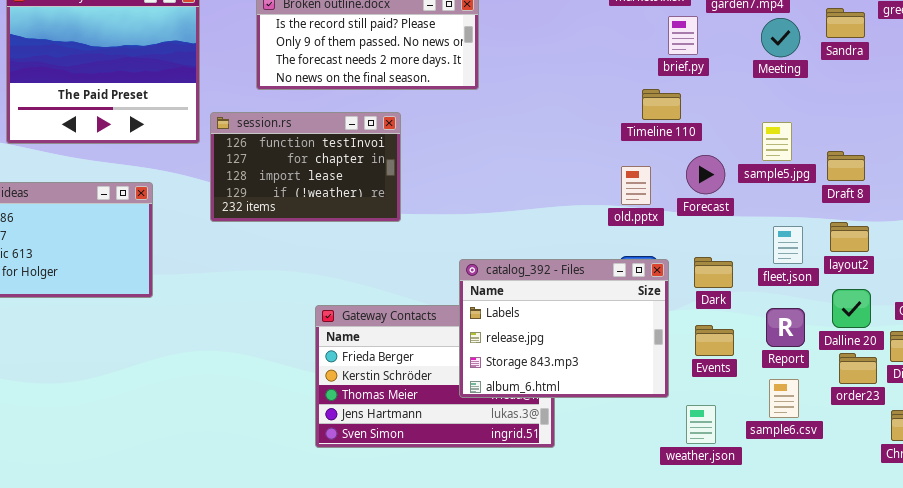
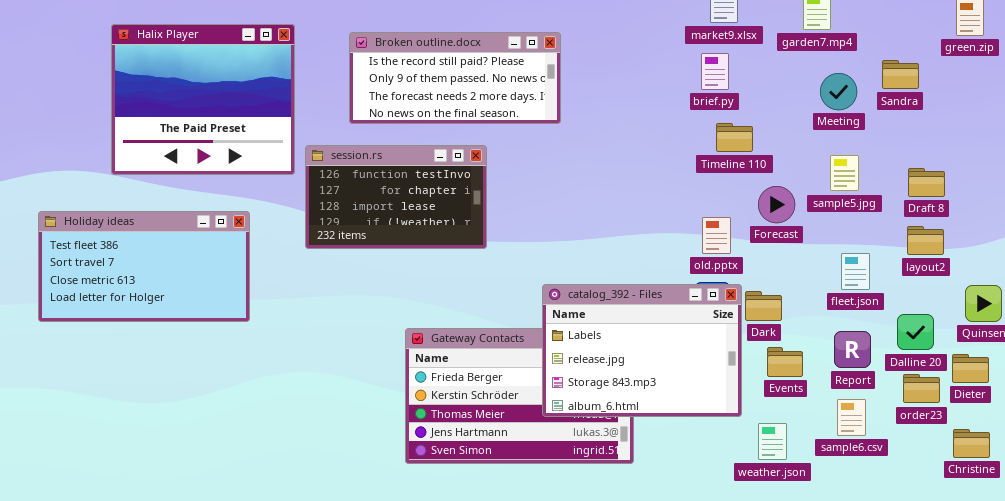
Sandra: [826,8,865,38] -> [882,60,919,89], moved
brief.py: [668,16,698,55] -> [701,53,729,90], moved
Meeting: [761,18,800,57] -> [820,73,857,110], moved
Draft 8: [827,151,865,181] -> [908,168,945,197], moved
old.pptx: [621,166,651,205] -> [702,217,731,254], moved
layout2: [830,222,869,252] -> [907,226,944,255], moved
Dark: [694,257,733,288] -> [745,291,782,321], moved

